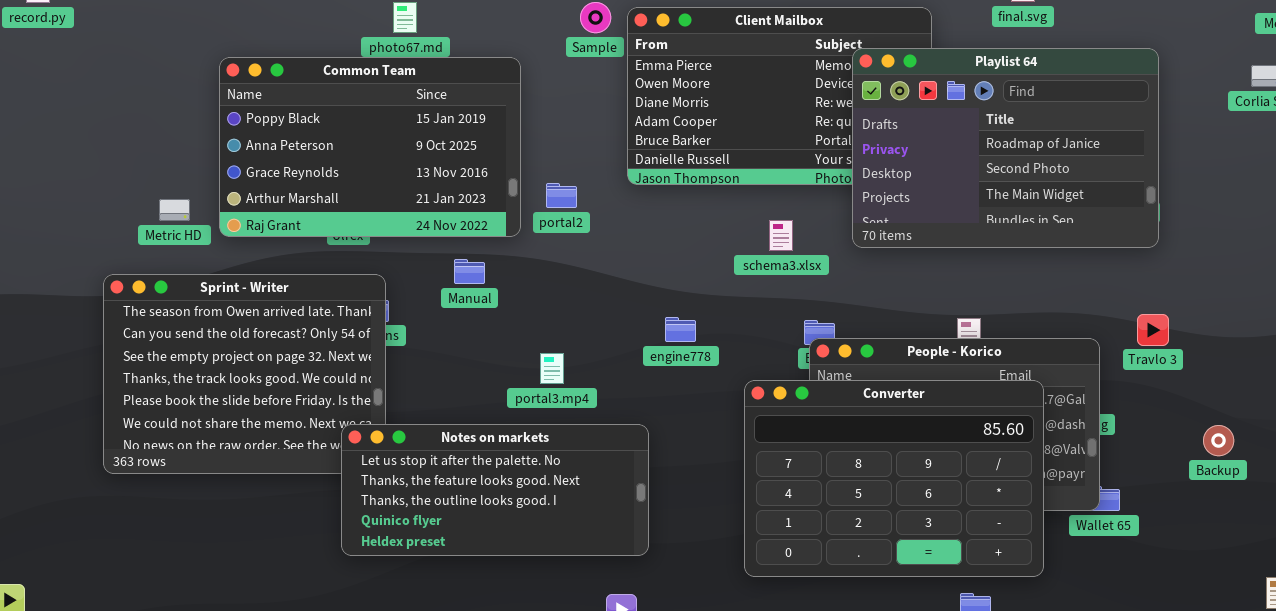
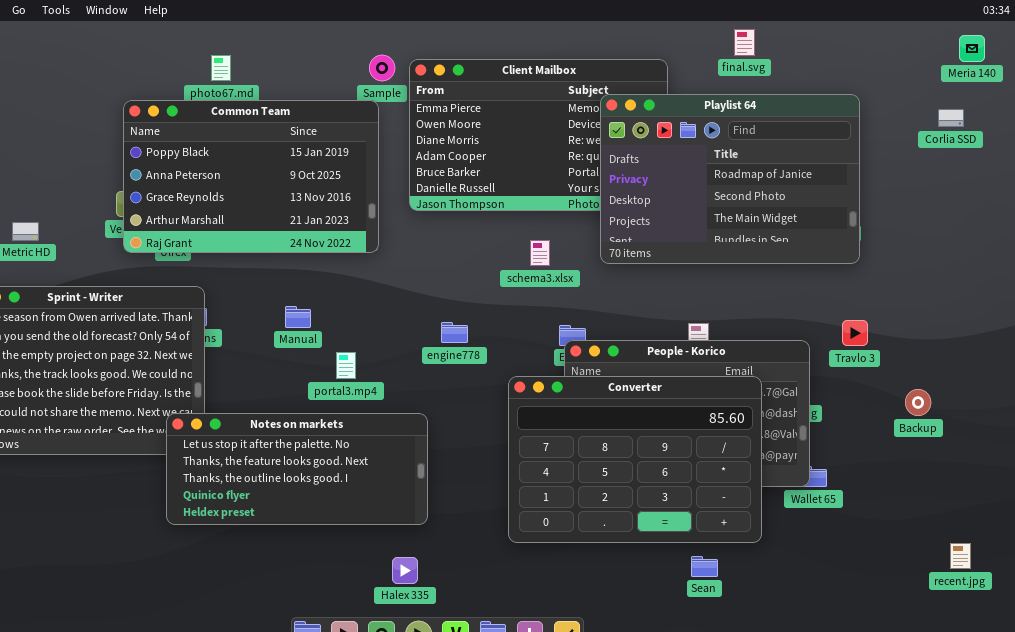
Common Team: [219,57,521,237] -> [123,100,379,253], moved
Manual: [454,259,485,284] -> [285,306,311,328], moved
Backup: [1203,425,1234,456] -> [905,389,931,416], moved

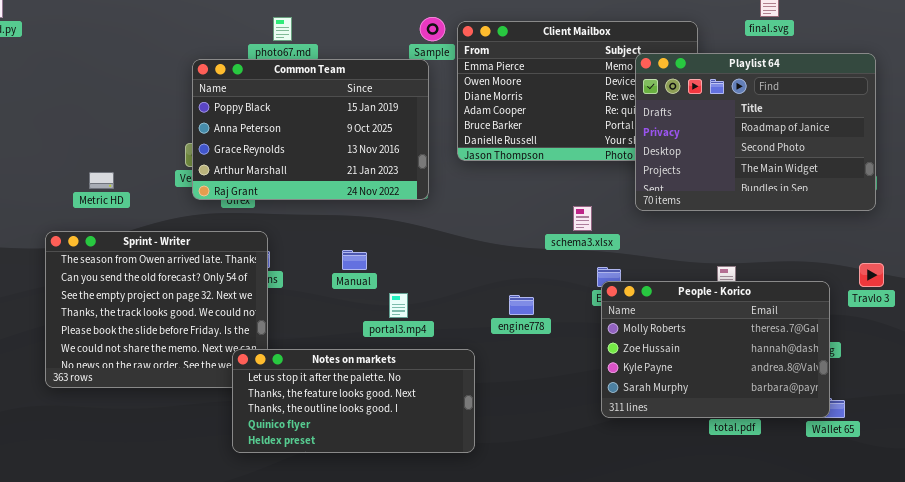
schema3.xlsx: [530,240,550,266] -> [573,206,592,231], moved
engine778: [441,322,468,343] -> [509,295,534,315], moved
Converter: [508,376,762,543] -> none, closed

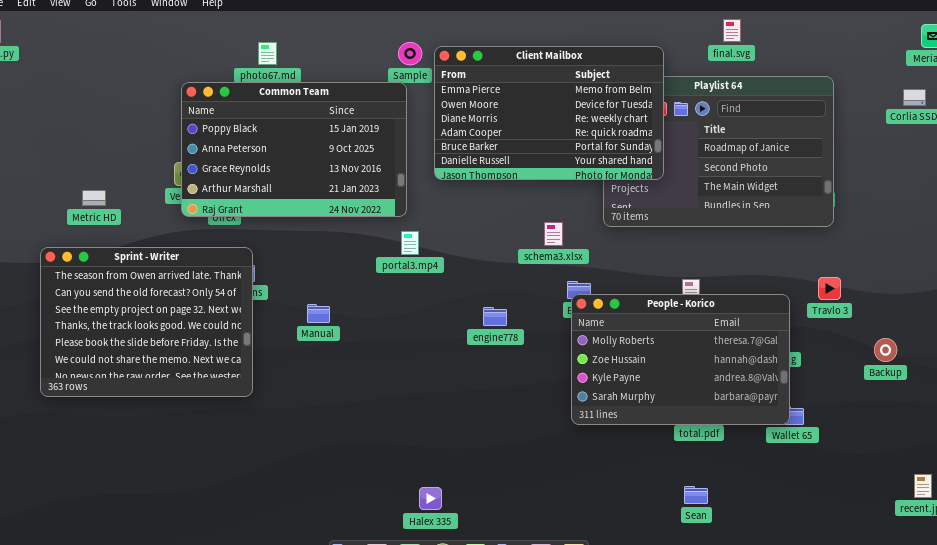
Client Mailbox: [457,21,698,161] -> [434,46,664,180], raised
Manual: [342,250,367,270] -> [307,304,330,323], moved
portal3.mp4: [389,293,408,318] -> [401,231,419,255], moved
Notes on markets: [232,349,475,453] -> none, closed

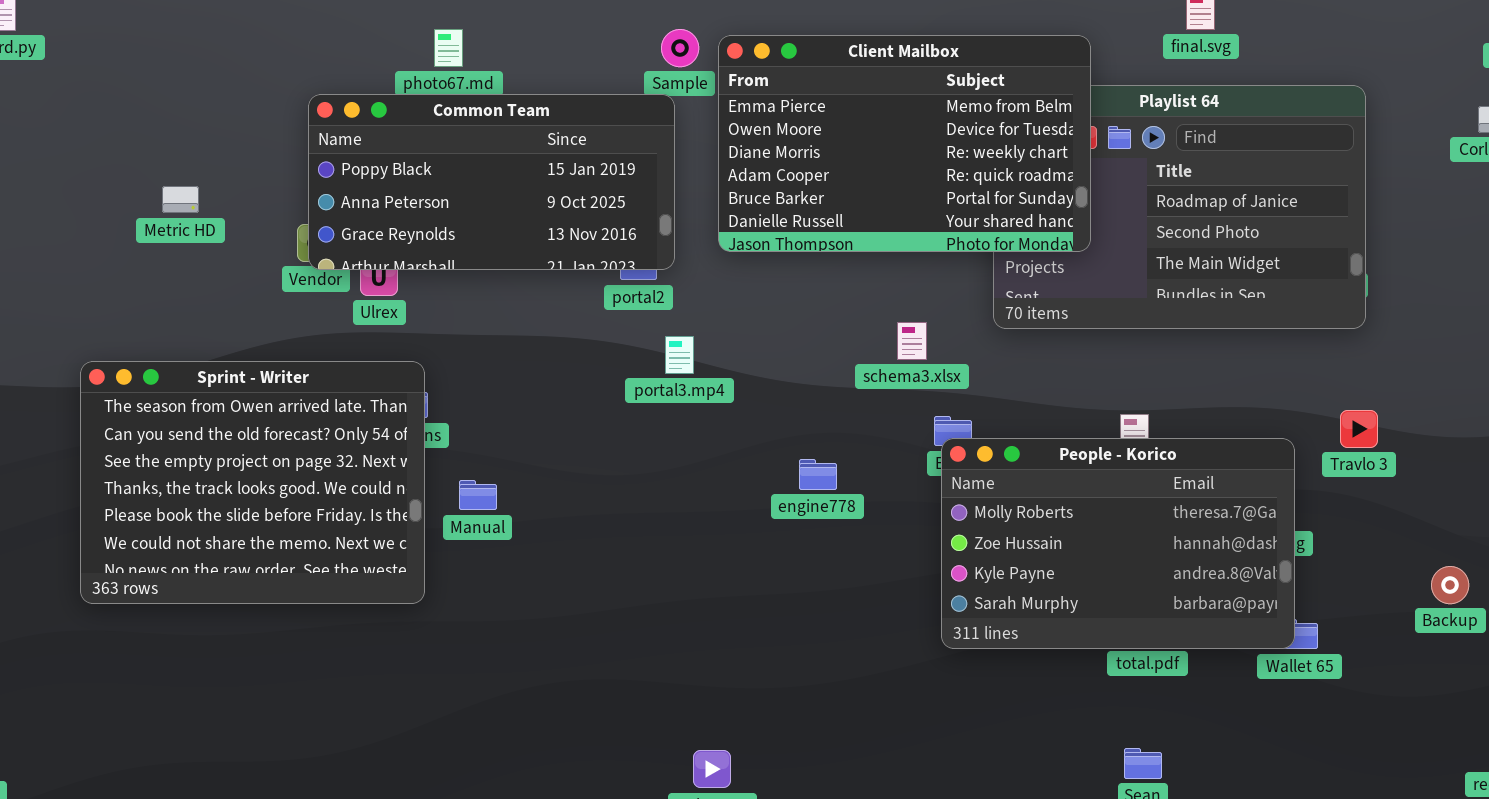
Common Team: [181,82,407,217] -> [308,94,675,270], resized
Metric HD: [82,190,106,206] -> [162,186,199,213], moved
Manual: [307,304,330,323] -> [459,480,497,510], moved
Backup: [874,338,897,362] -> [1431,566,1469,604], moved

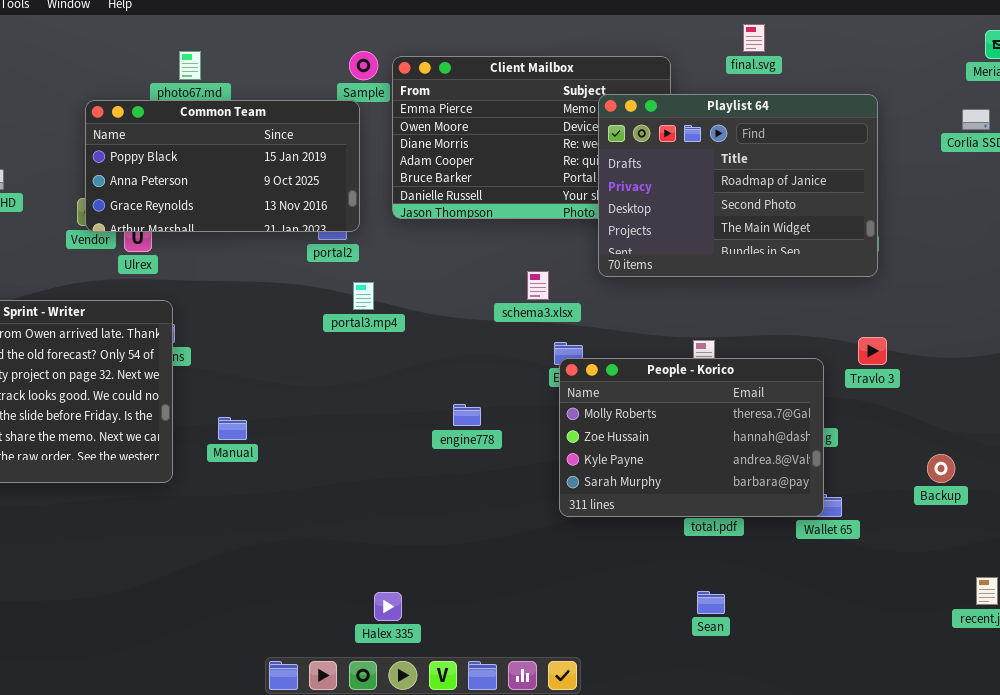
Playlist 64: [993,85,1366,329] -> [598,94,878,277], raised
engine778: [799,459,837,490] -> [453,404,481,426], moved
Manual: [459,480,497,510] -> [218,417,247,440], moved

